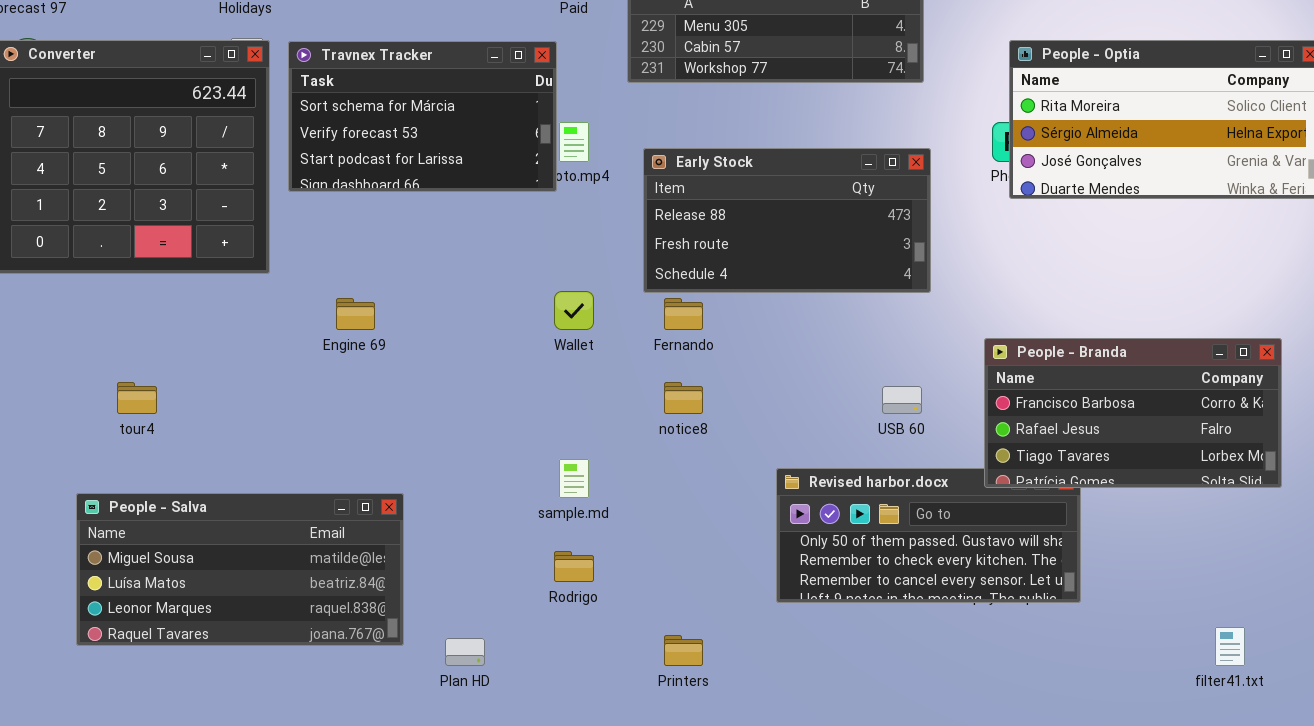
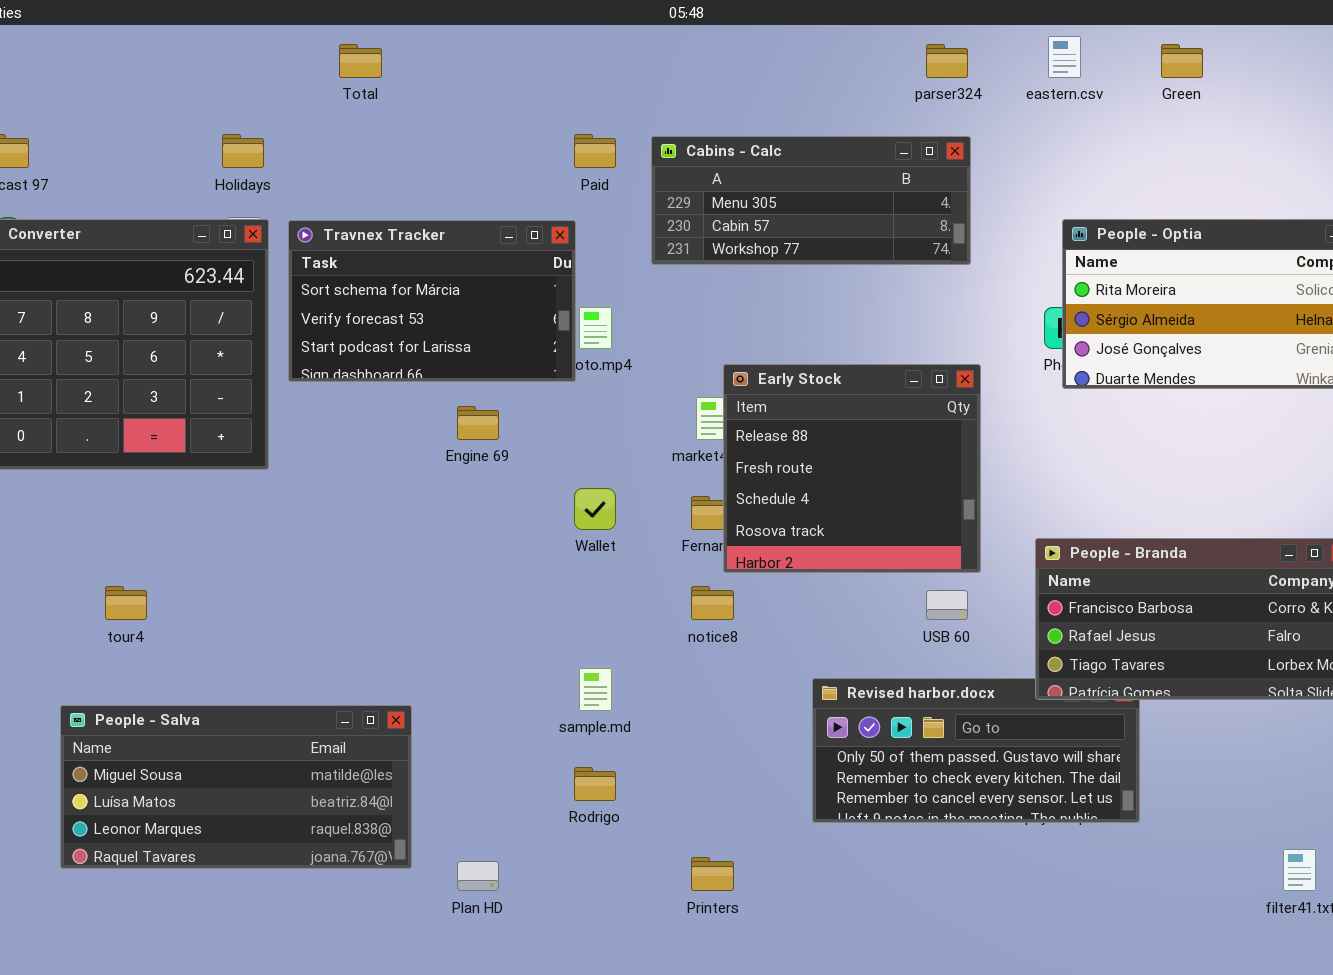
Early Stock: [643,148,931,293] -> [723,364,981,573], moved, resized
Engine 69: [336,298,375,330] -> [457,406,499,440], moved

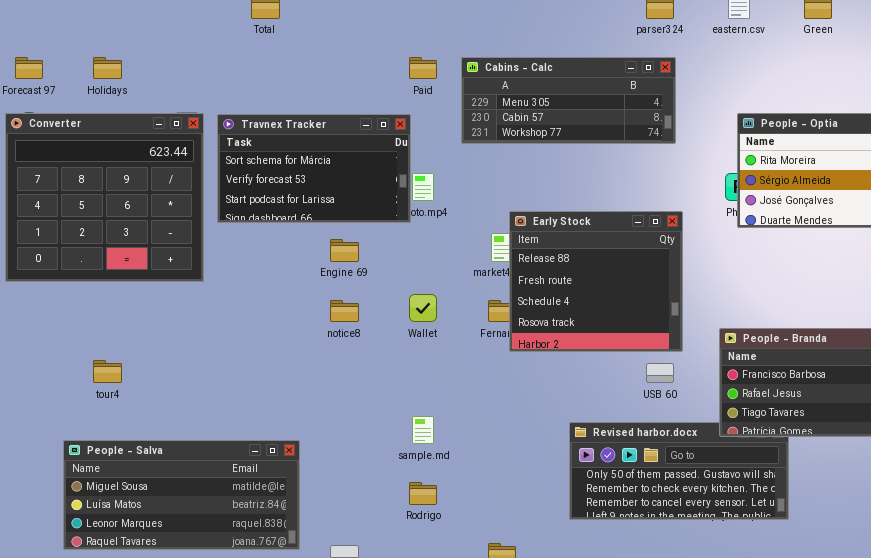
Holidays: [222,134,264,168] -> [93,57,122,79], moved
notice8: [691,586,734,620] -> [330,300,359,322], moved

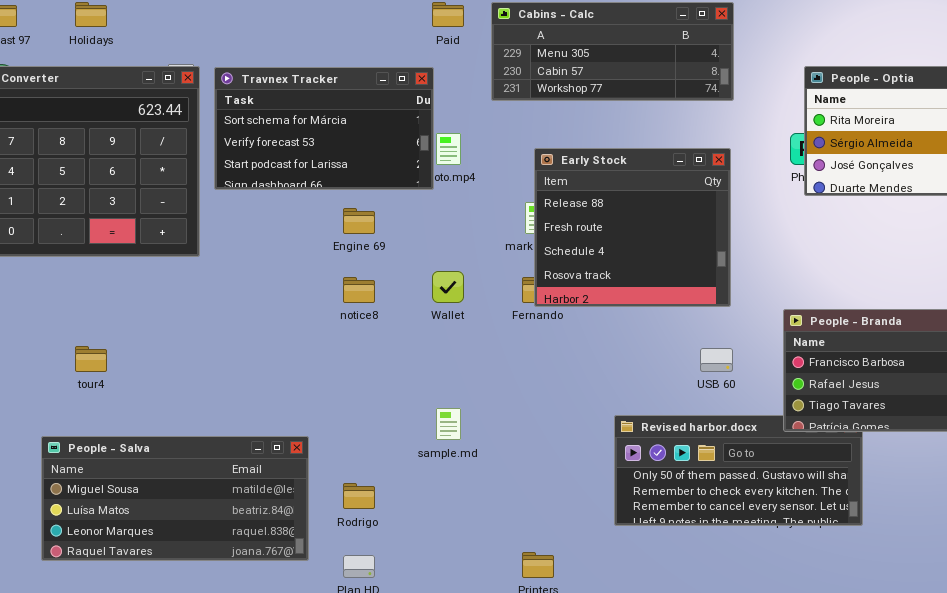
Early Stock: [509,211,683,352] -> [534,148,731,307], moved
Rodrigo: [409,482,437,505] -> [343,483,375,509], moved

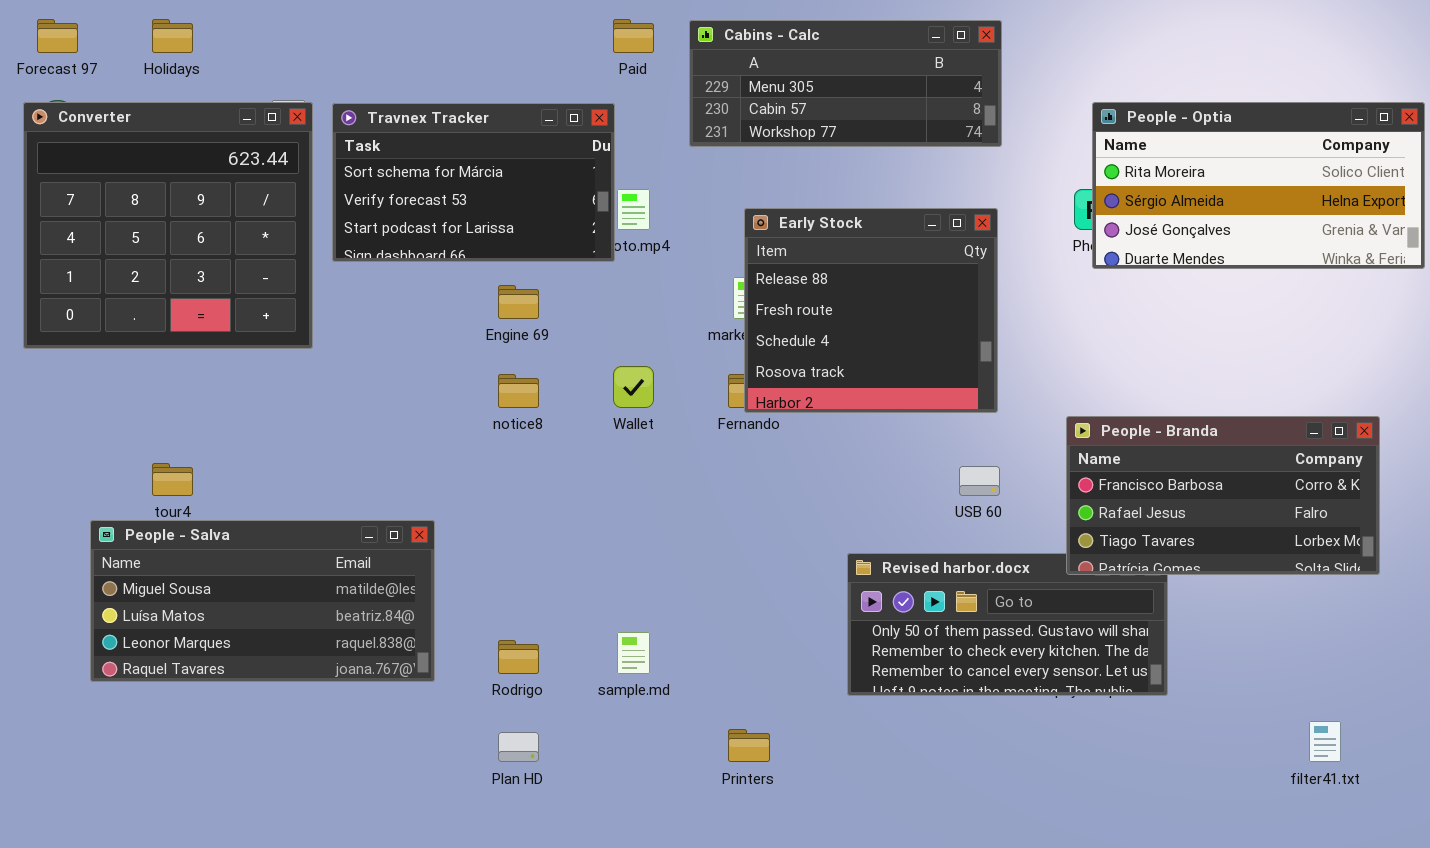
sample.md: [436,408,461,440] -> [617,632,650,674], moved
People - Salva: [41,436,309,561] -> [90,520,435,682], moved

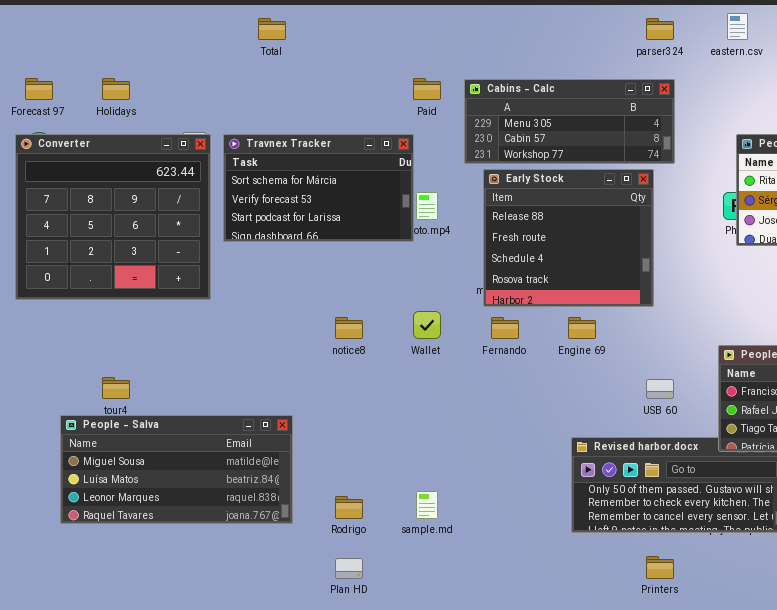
Early Stock: [744,208,998,413] -> [483,169,654,307], moved
Engine 69: [498,285,539,319] -> [568,317,596,339], moved
Printers: [728,729,770,762] -> [646,556,674,579], moved

